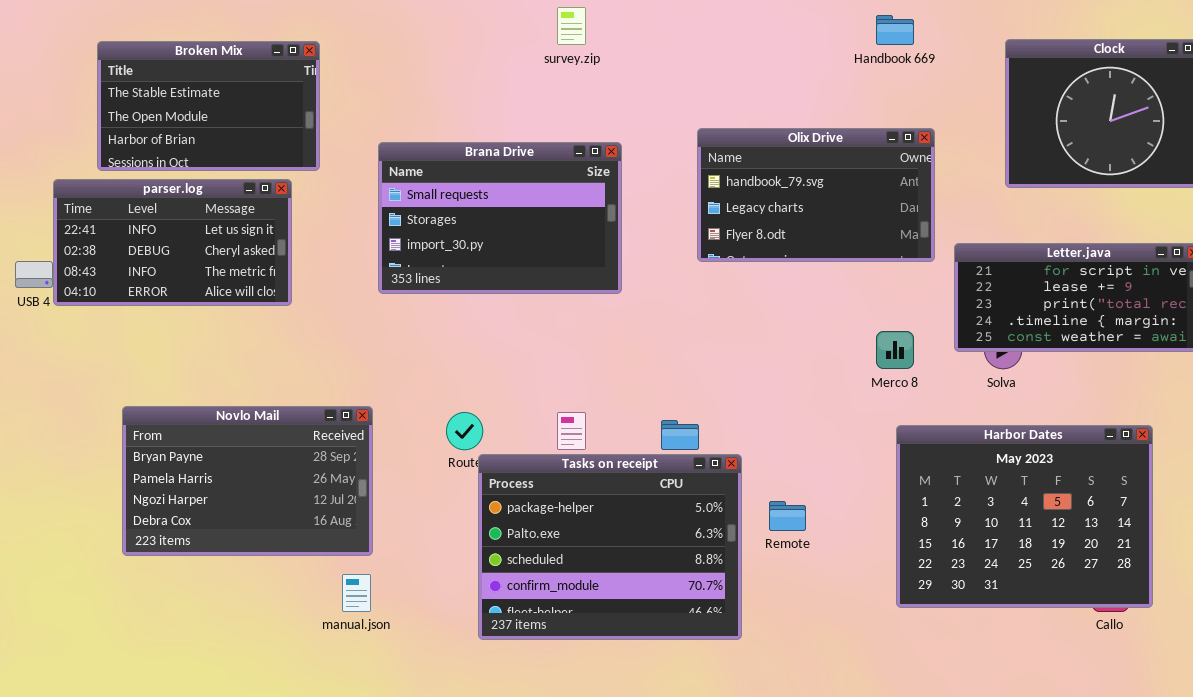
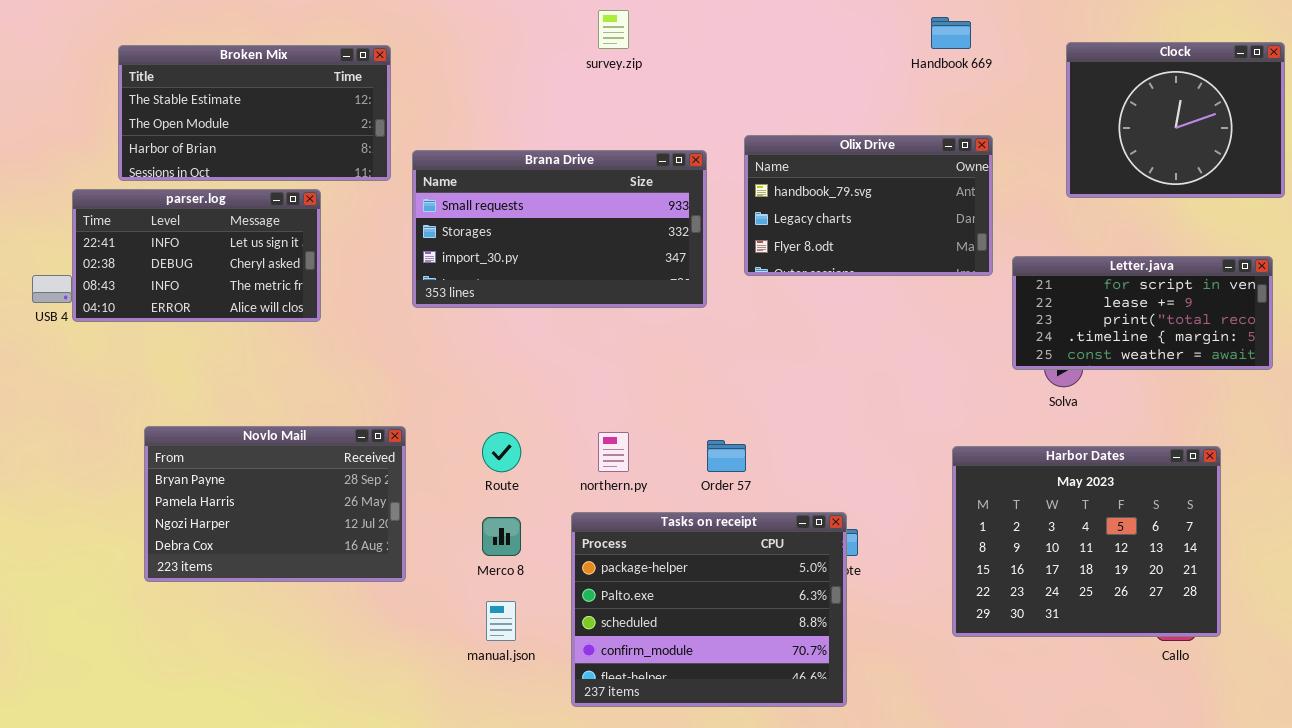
Broken Mix: [97,41,320,171] -> [118,45,391,181], resized
Brana Drive: [378,142,622,294] -> [412,150,707,308], resized
Merco 8: [876,331,914,369] -> [482,517,521,556], moved
Tasks on receipt: [478,454,742,640] -> [571,512,847,707], moved
manual.json: [342,574,371,612] -> [486,601,516,641], moved

